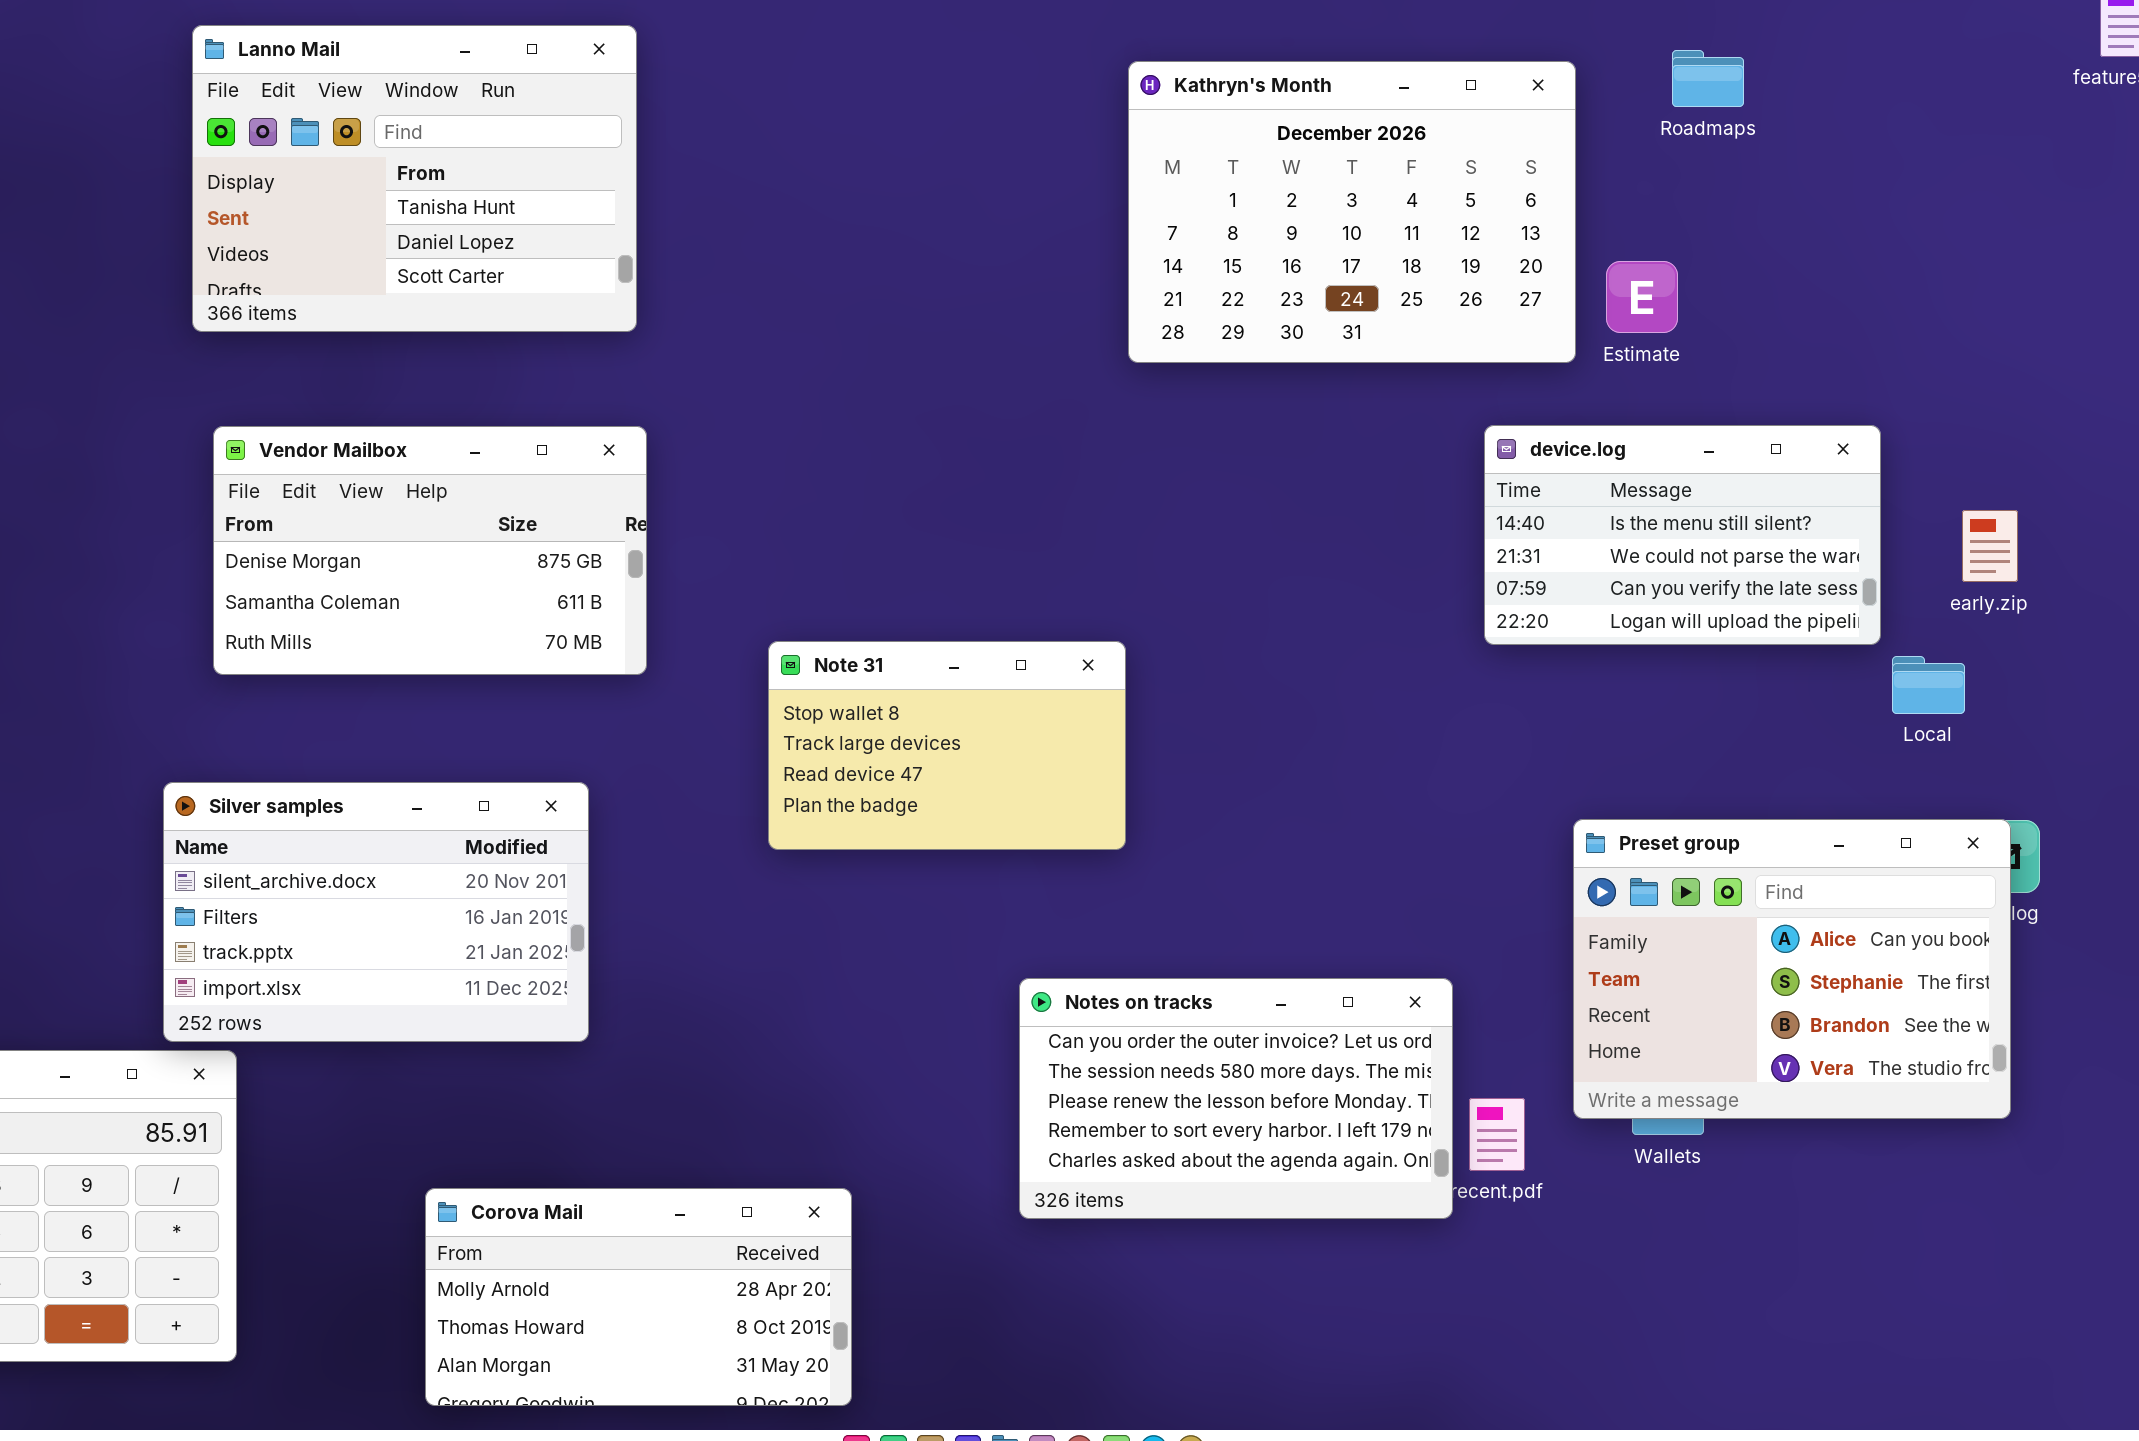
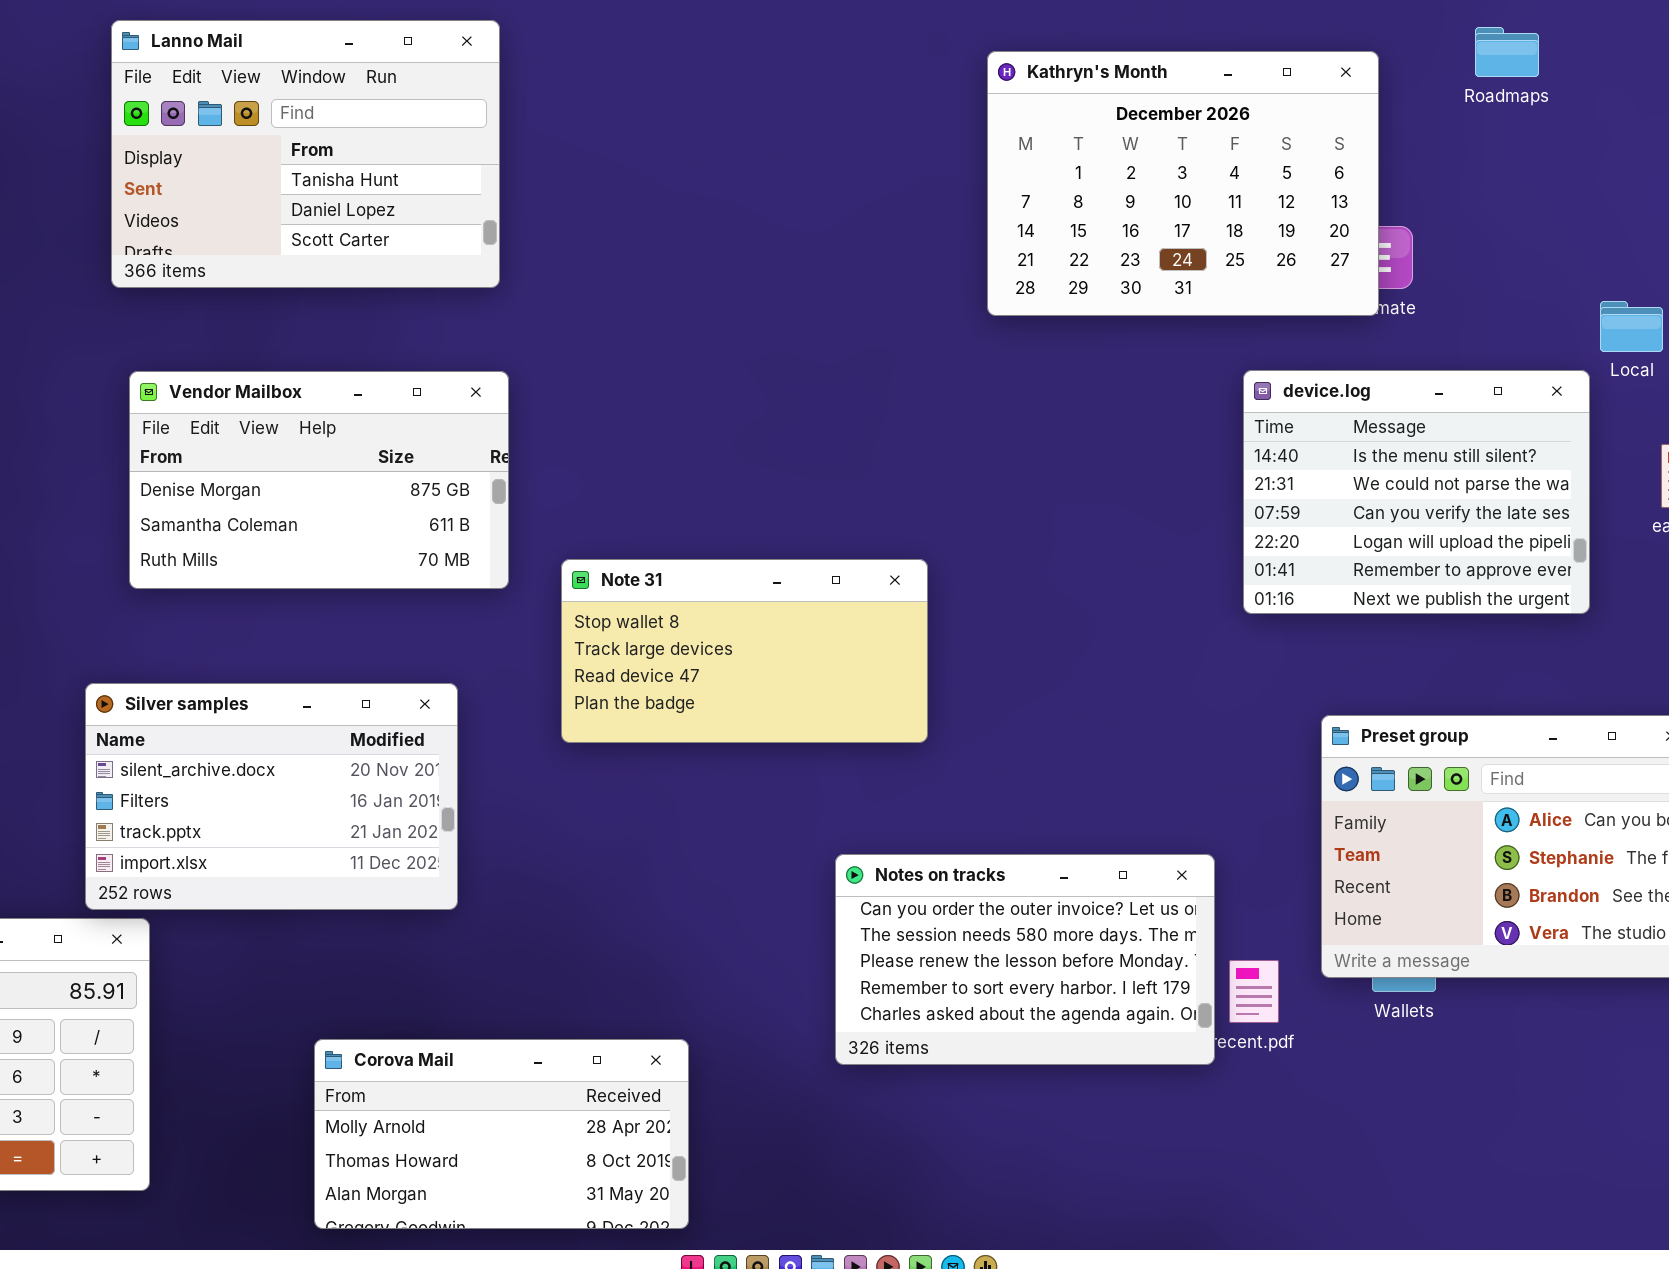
Roadmaps: [1672,50,1744,107] -> [1475,27,1539,77], moved
Kathryn's Month: [1128,61,1576,363] -> [987,51,1379,316], moved
device.log: [1484,425,1881,645] -> [1243,370,1590,614], resized
Note 31: [768,641,1126,850] -> [561,559,928,743], resized
Local: [1892,656,1965,714] -> [1600,301,1663,352], moved

